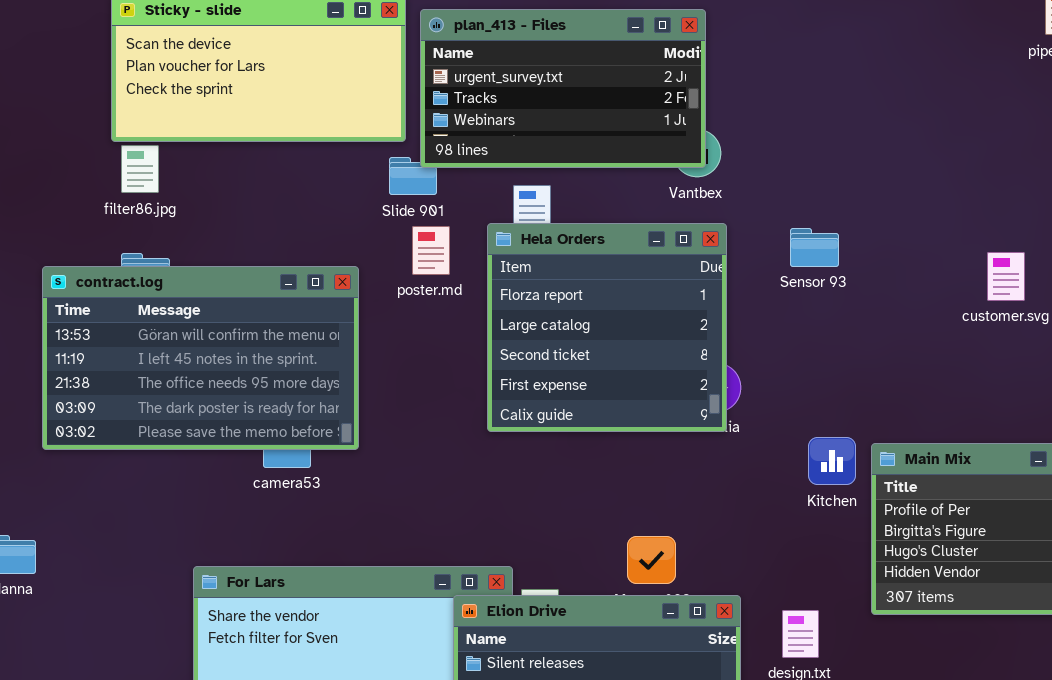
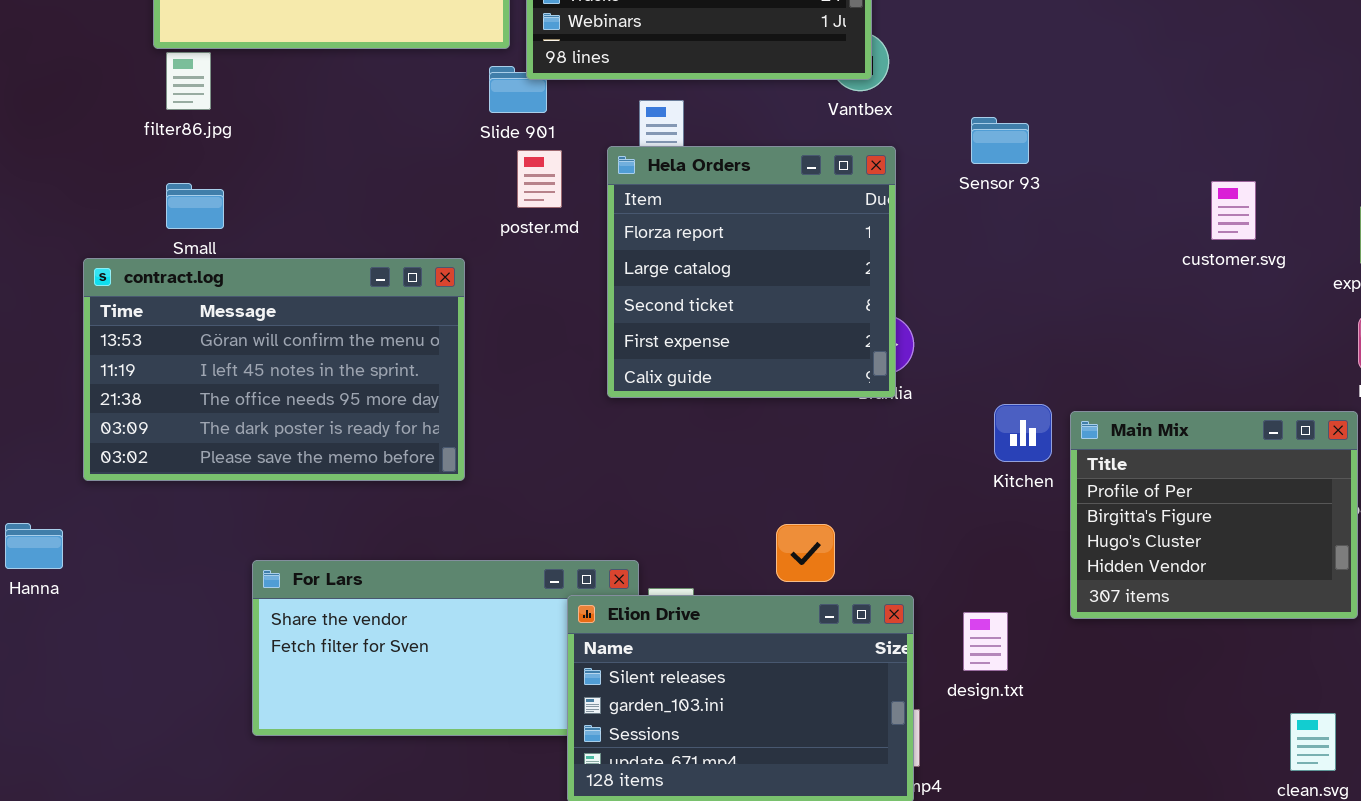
Sensor 93: [790,228,839,267] -> [971,117,1029,164], moved
contract.log: [42,266,359,450] -> [83,258,465,481], moved

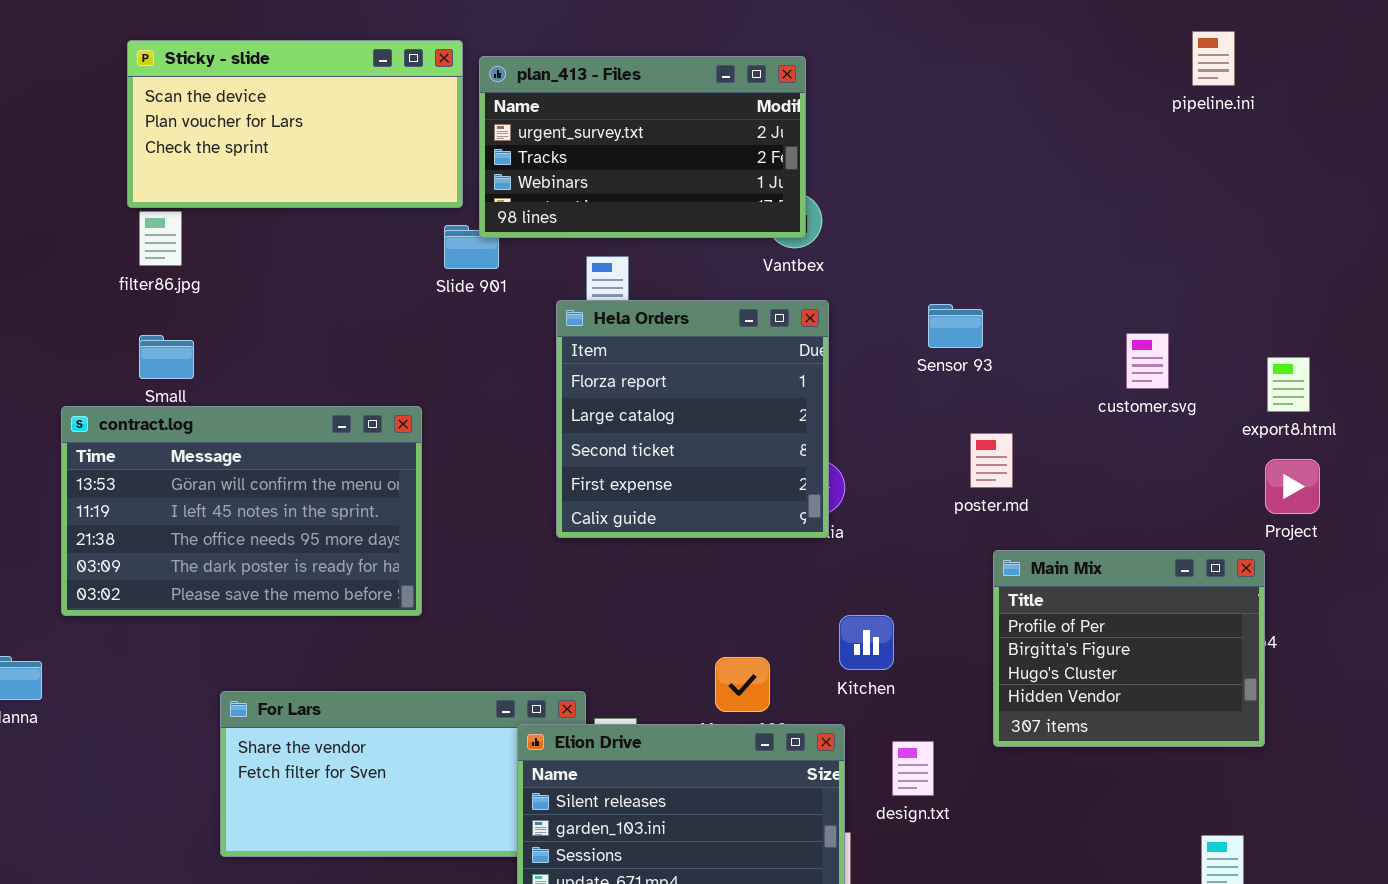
Sensor 93: [971,117,1029,164] -> [928,304,983,348], moved
poster.md: [517,150,562,208] -> [970,433,1013,488], moved
Kitchen: [994,404,1052,462] -> [839,615,894,670], moved

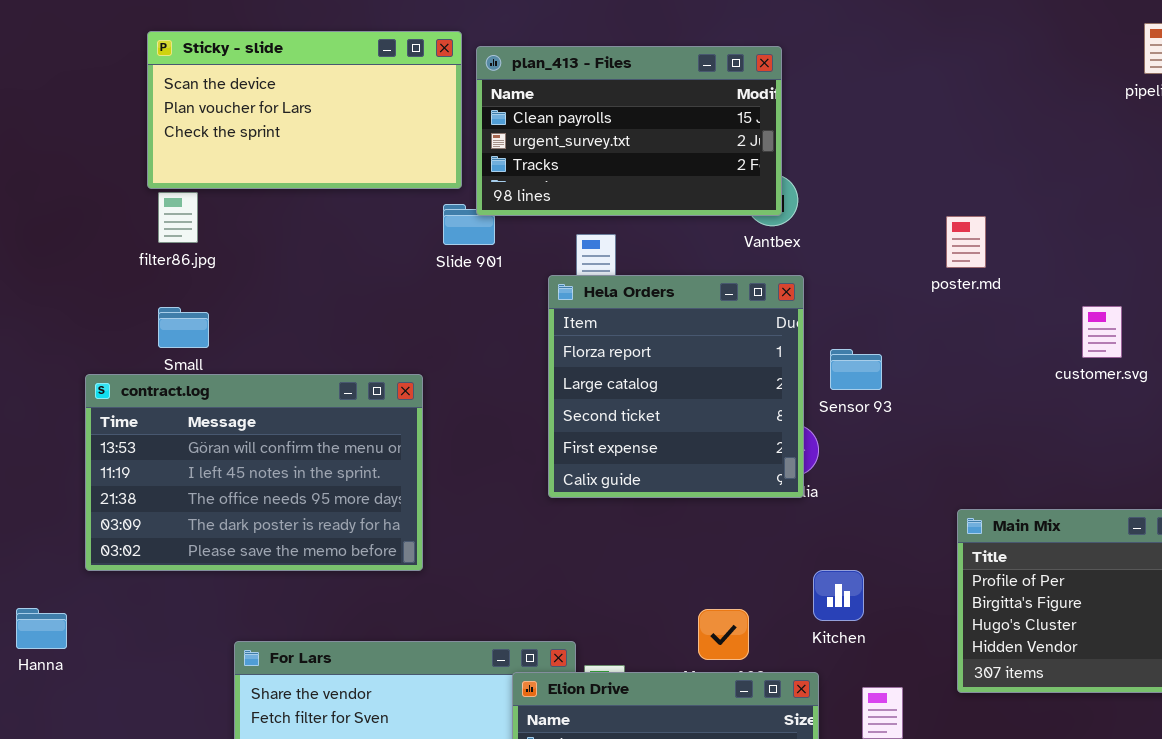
plan_413 - Files: [479,56,806,238] -> [476,46,782,216], scrolled up 1 row
Sensor 93: [928,304,983,348] -> [830,349,882,390], moved
poster.md: [970,433,1013,488] -> [946,216,986,268], moved

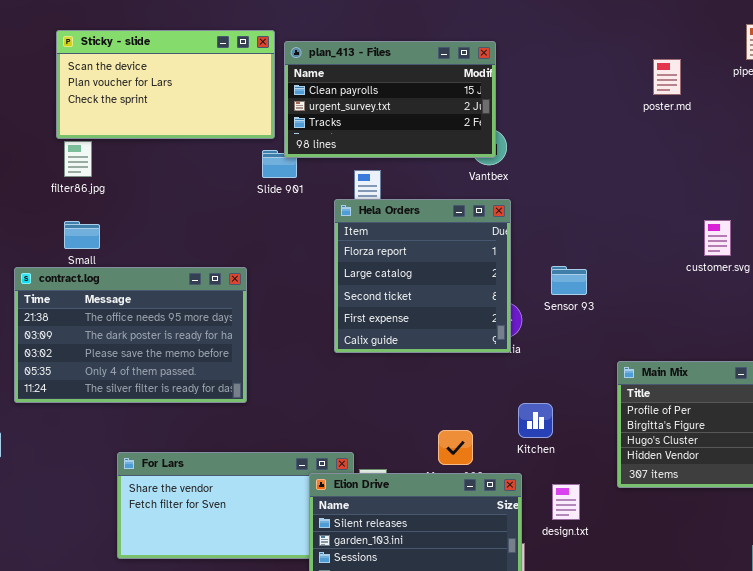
poster.md: [946,216,986,268] -> [653,59,681,95], moved
Sensor 93: [830,349,882,390] -> [551,266,587,295], moved
contract.log: [85,374,423,571] -> [14,267,247,403], scrolled down 2 rows

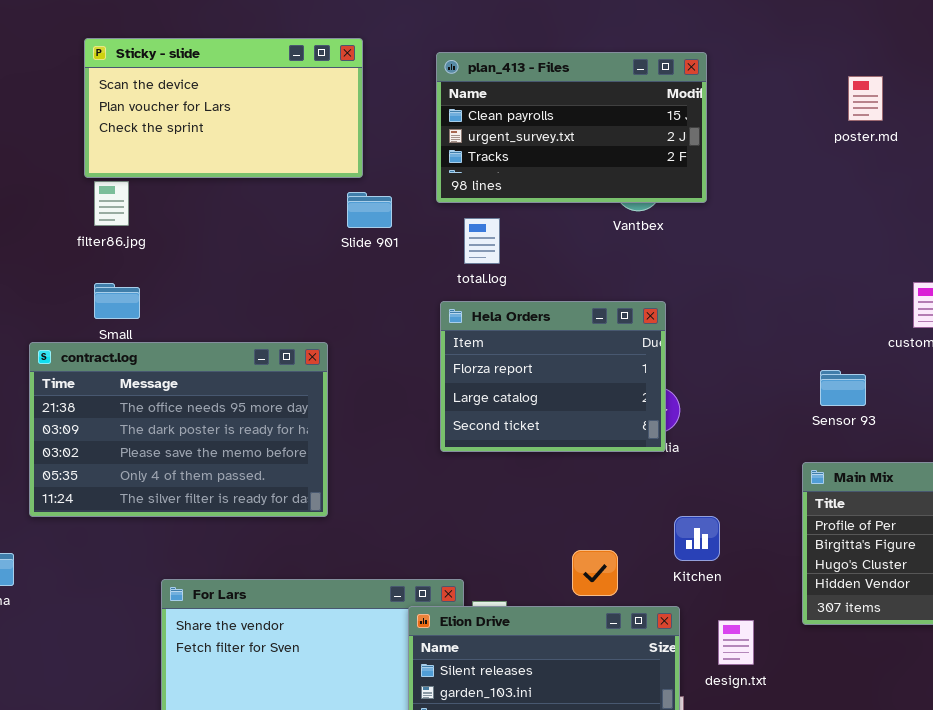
plan_413 - Files: [284,41,496,158] -> [436,52,707,203], moved
Hela Orders: [334,199,511,353] -> [440,301,666,452], resized
Sensor 93: [551,266,587,295] -> [820,370,866,406], moved

